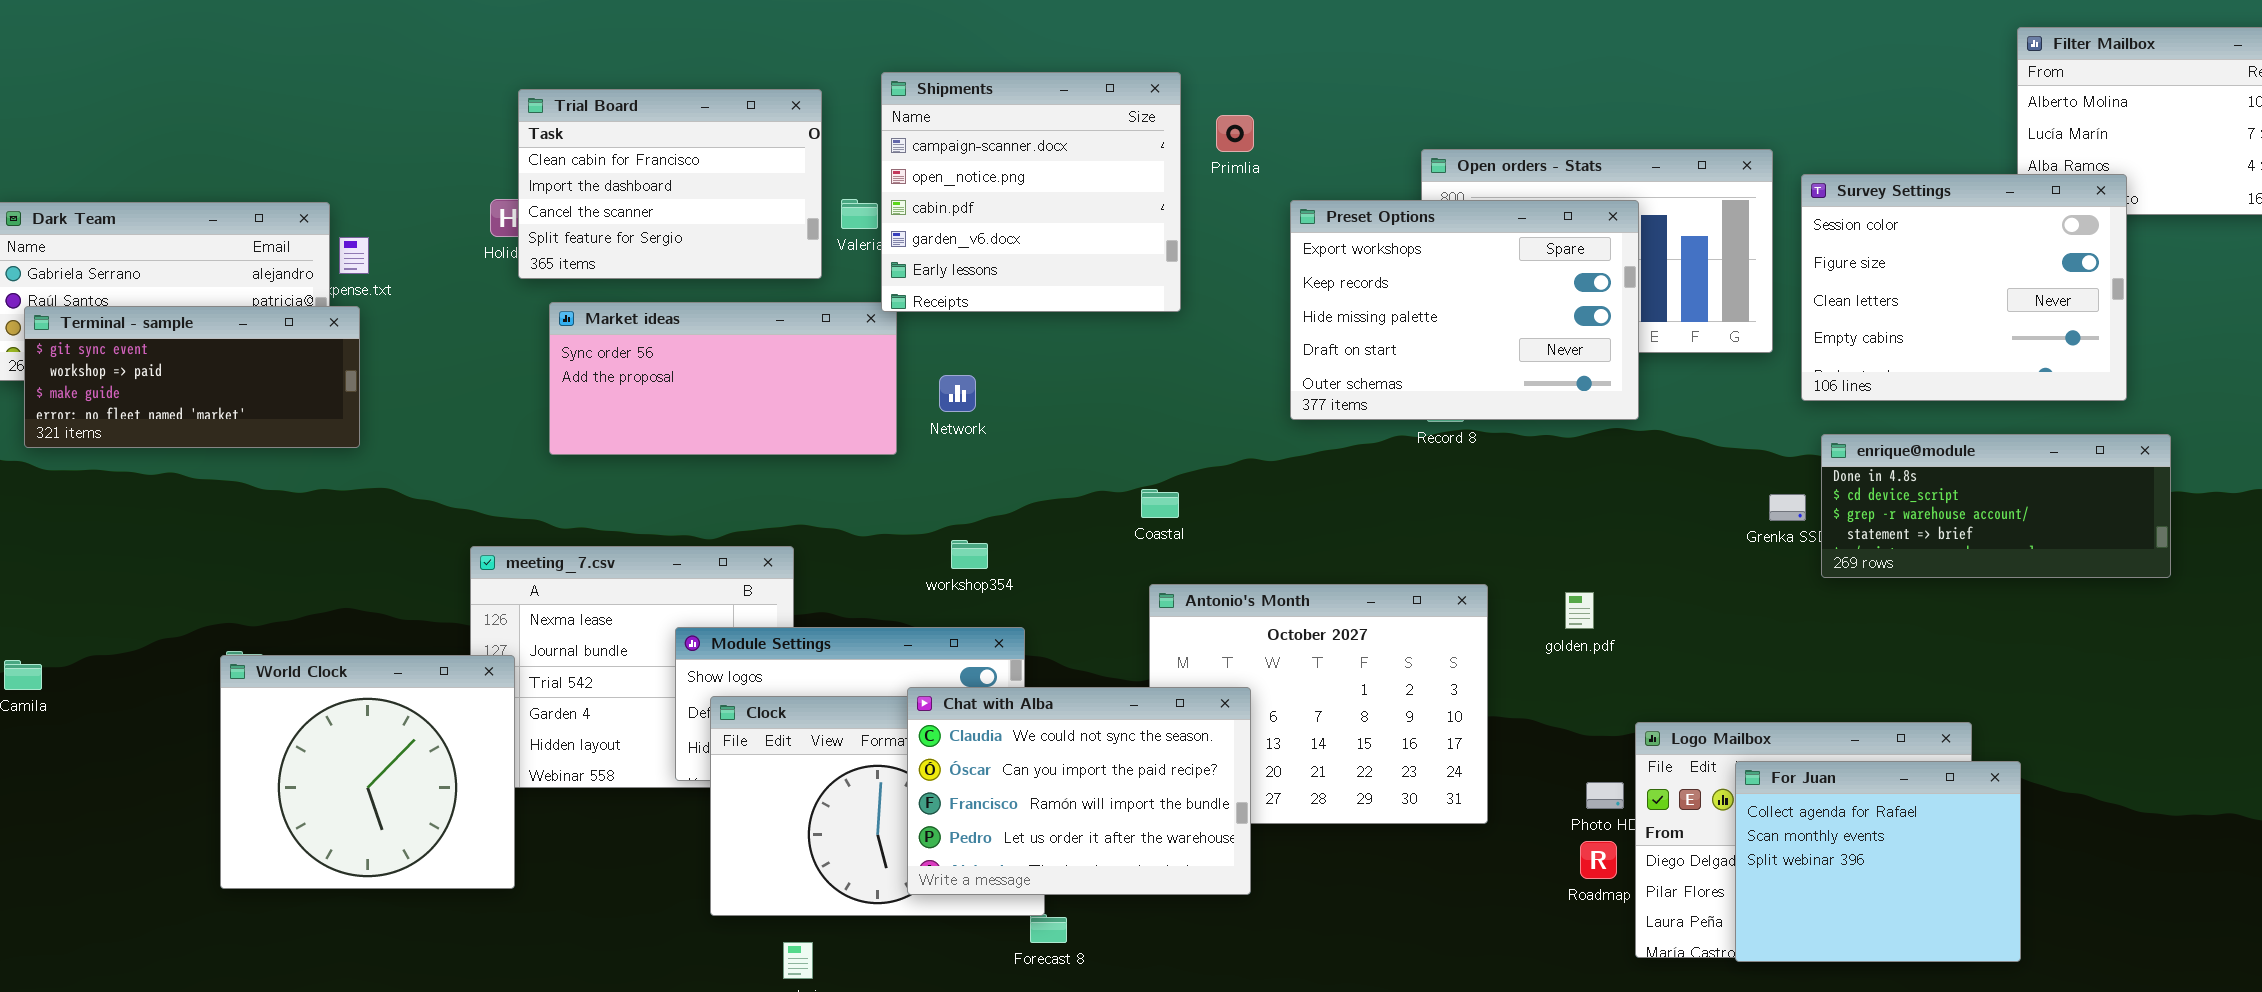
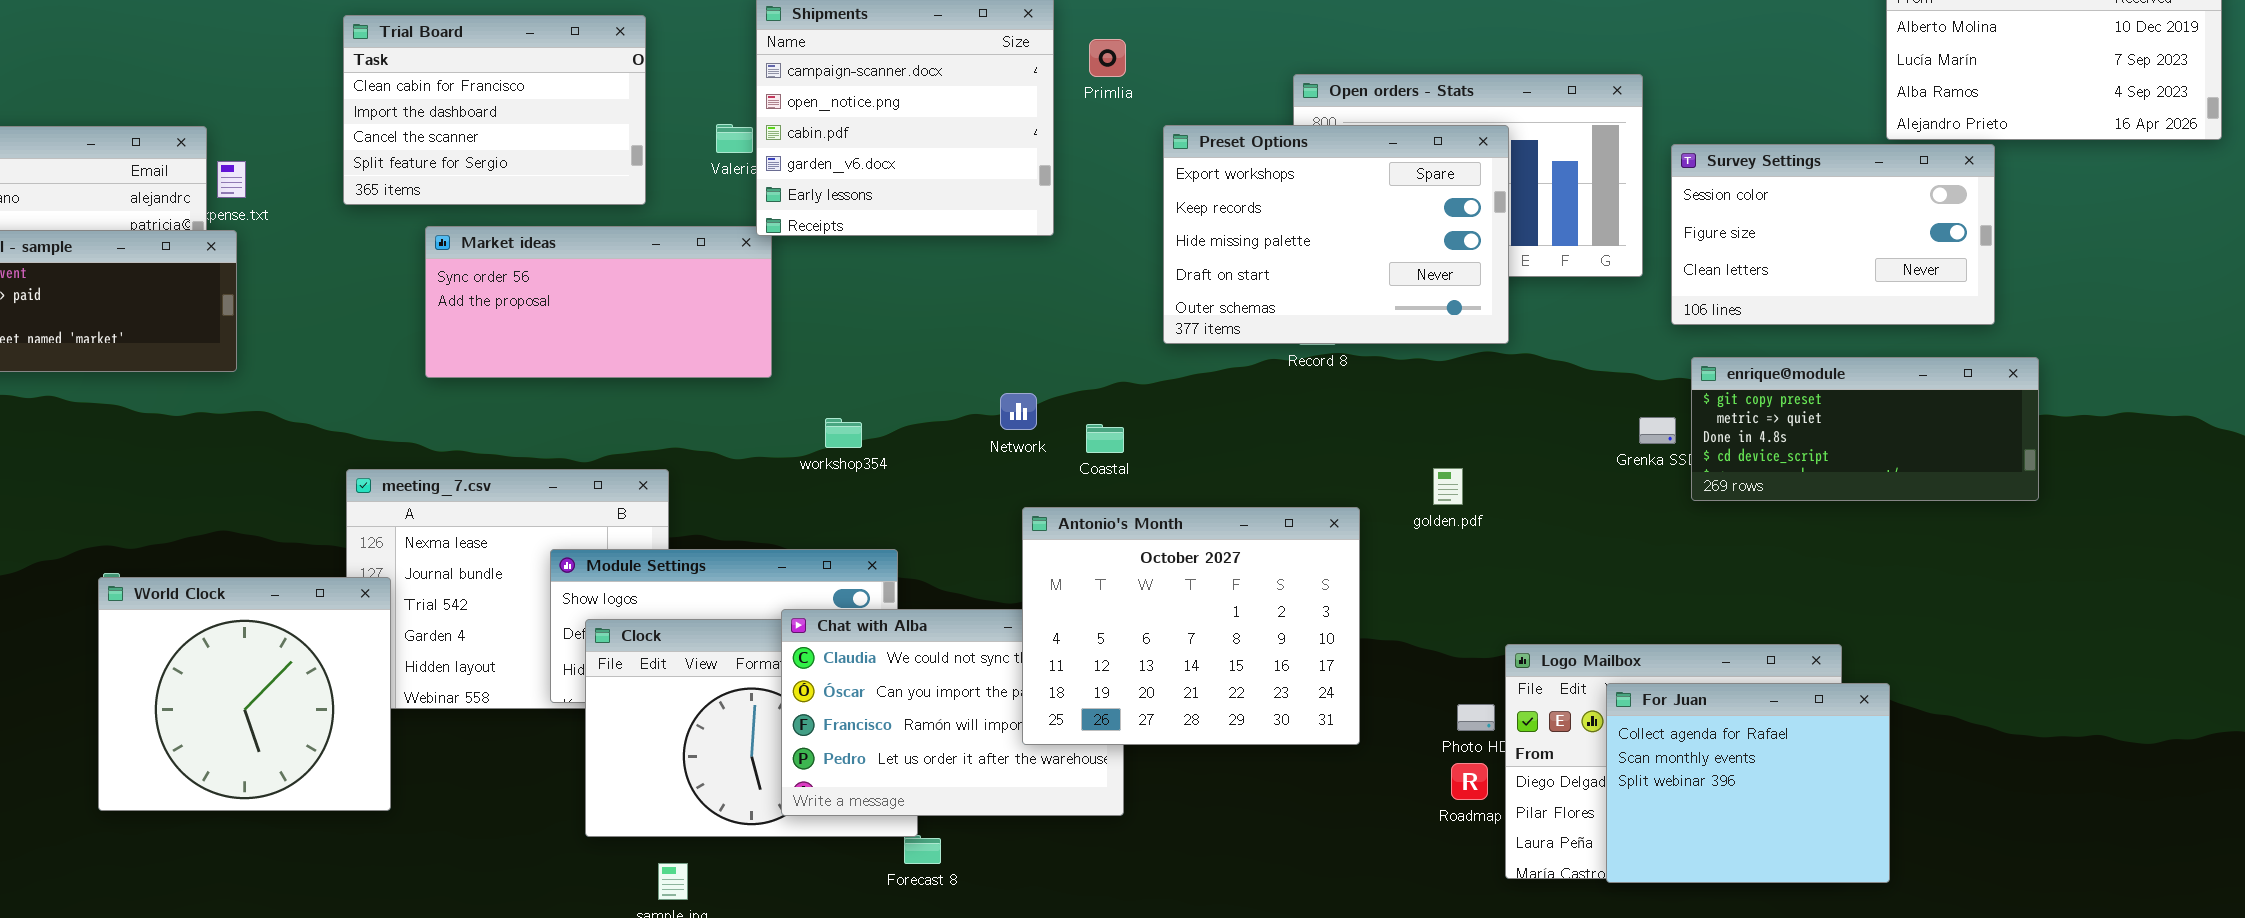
Trial Board: [518,89,822,279] -> [343,15,646,205], moved
Survey Settings: [1801,174,2127,401] -> [1671,144,1995,325], resized
Network: [939,375,976,412] -> [1000,393,1037,430], moved
enrique@module: [1821,434,2171,578] -> [1691,357,2039,501], scrolled up 2 rows
Coastal: [1141,489,1179,518] -> [1086,424,1124,453], moved
workshop354: [951,540,988,569] -> [825,418,862,448], moved
Antonio's Month: [1149,584,1488,824] -> [1022,507,1360,745], raised
golden.pdf: [1565,592,1594,629] -> [1433,468,1463,505], moved

